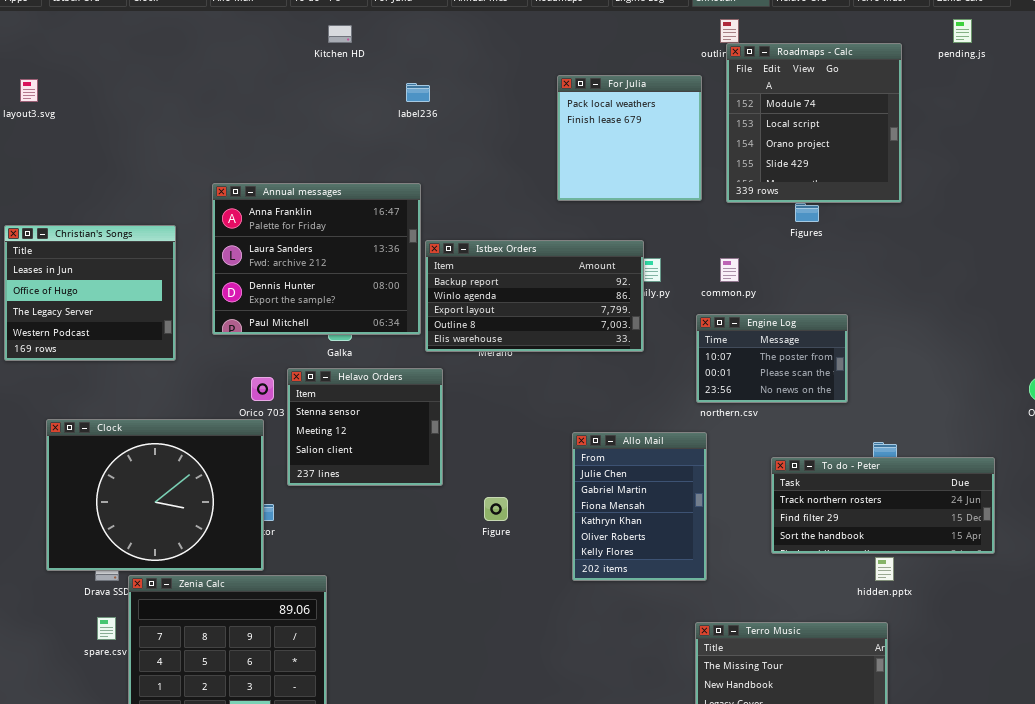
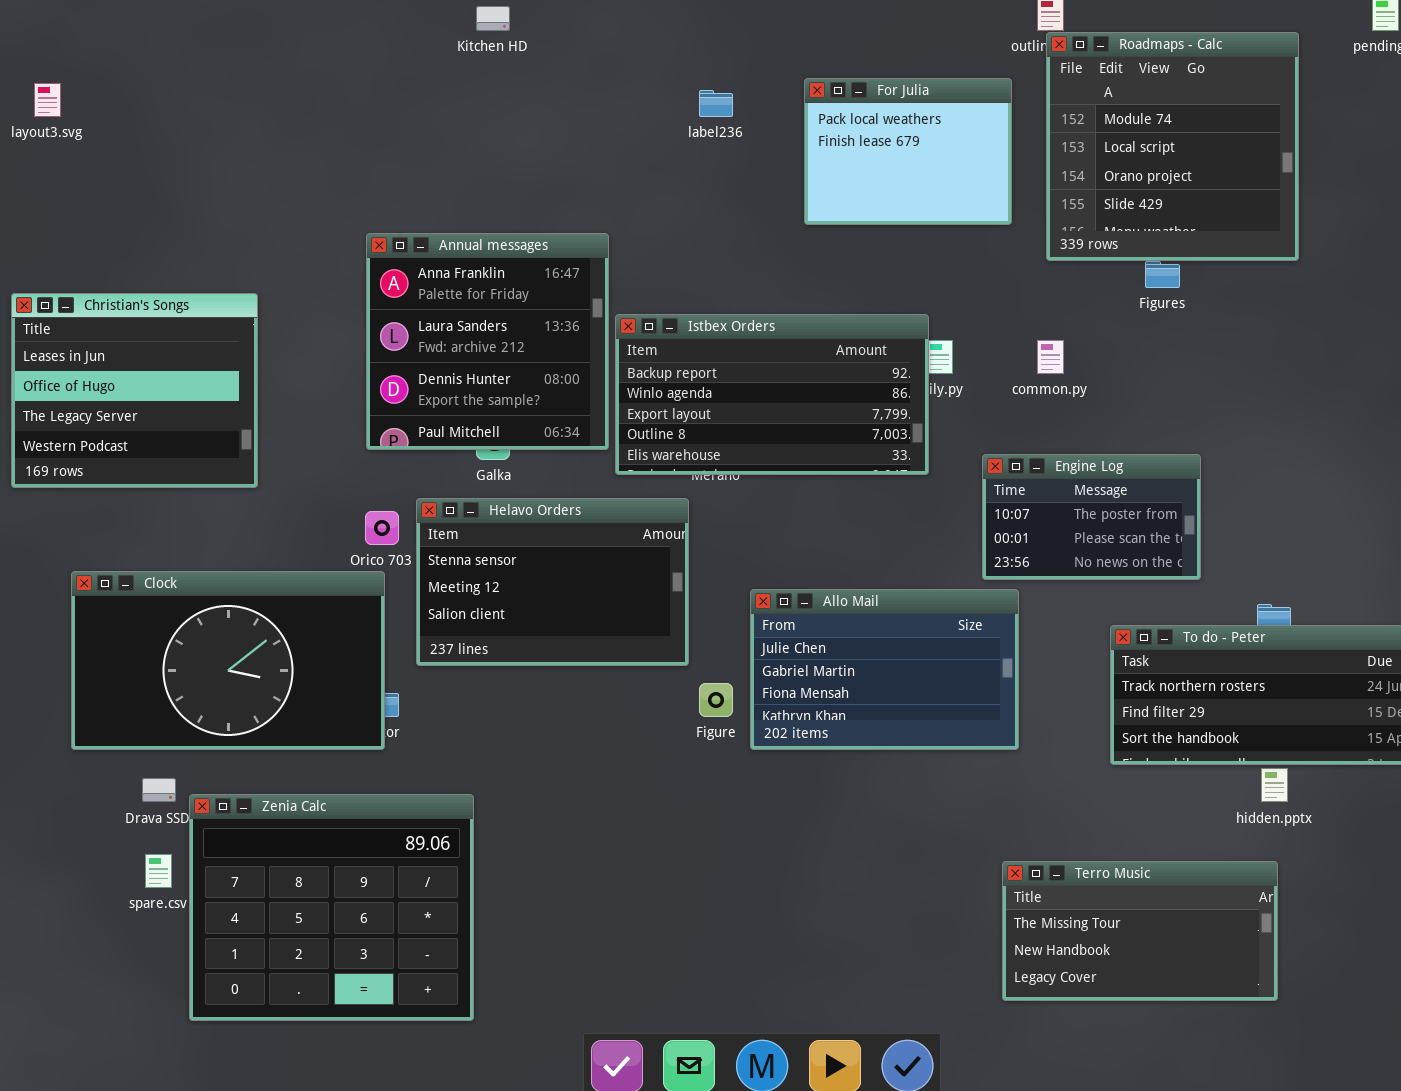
For Julia: [557,75,702,201] -> [804,78,1012,225], resized
label236: [406,83,430,102] -> [699,90,733,117], moved
Annual messages: [212,183,421,335] -> [366,233,609,450], resized
Engine Log: [696,314,848,403] -> [982,454,1201,580], moved
Helavo Orders: [287,368,443,486] -> [416,498,689,666], resized
Clock: [46,419,264,571] -> [71,571,385,750], resized
Allo Mail: [572,432,707,581] -> [750,589,1019,750], resized

